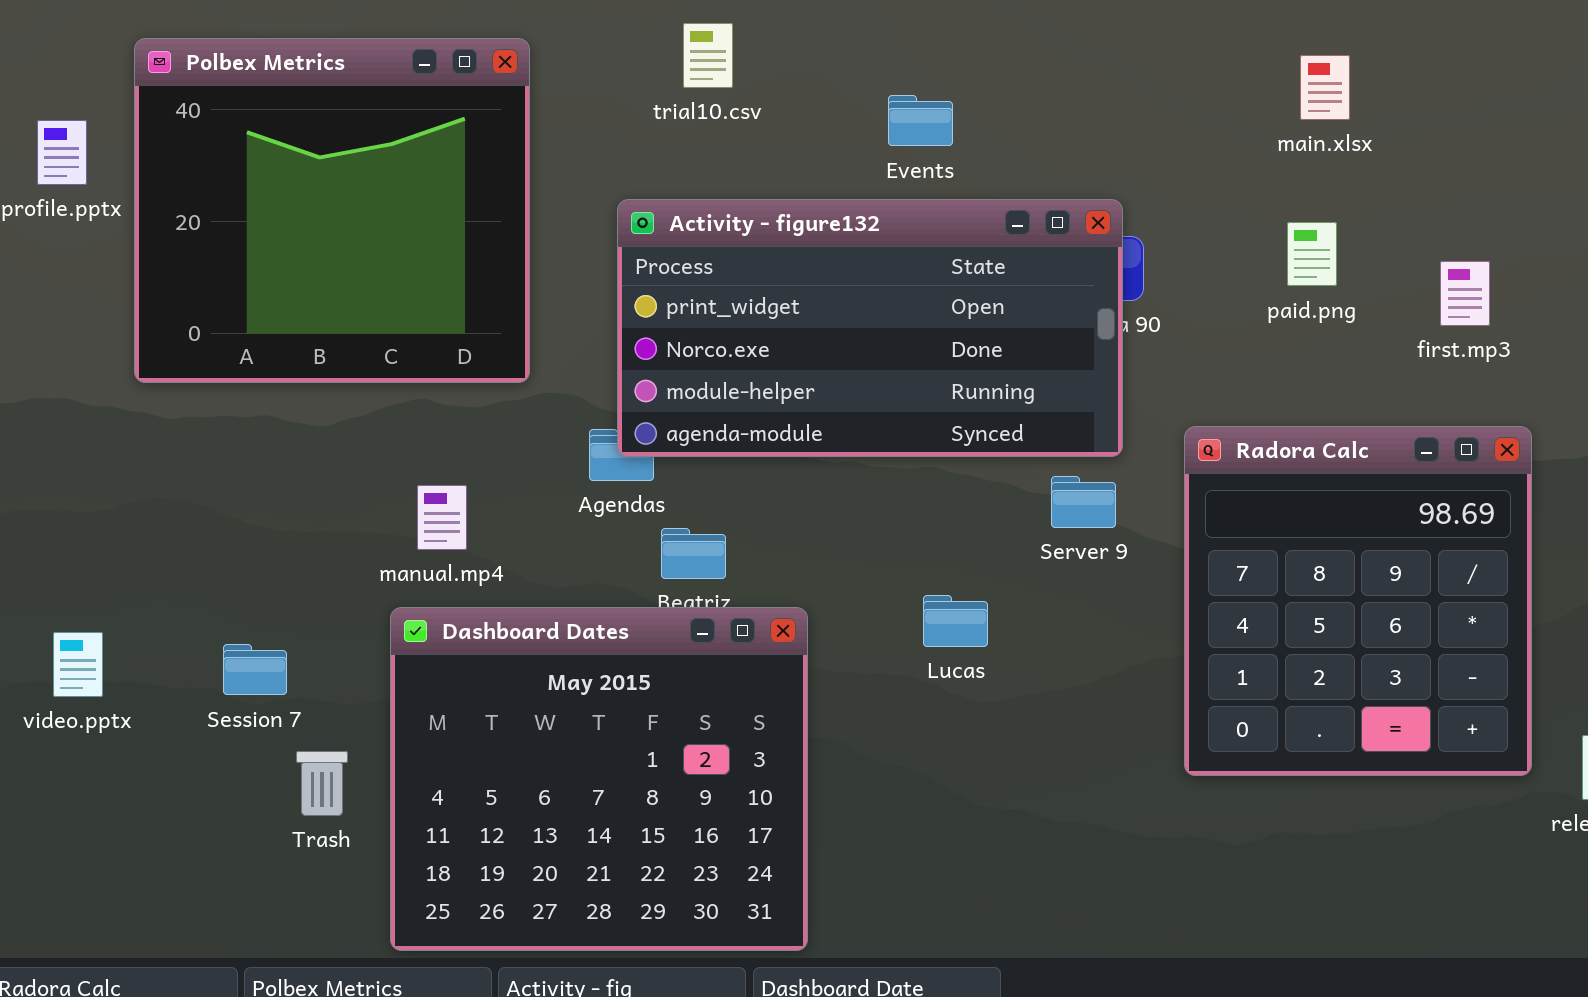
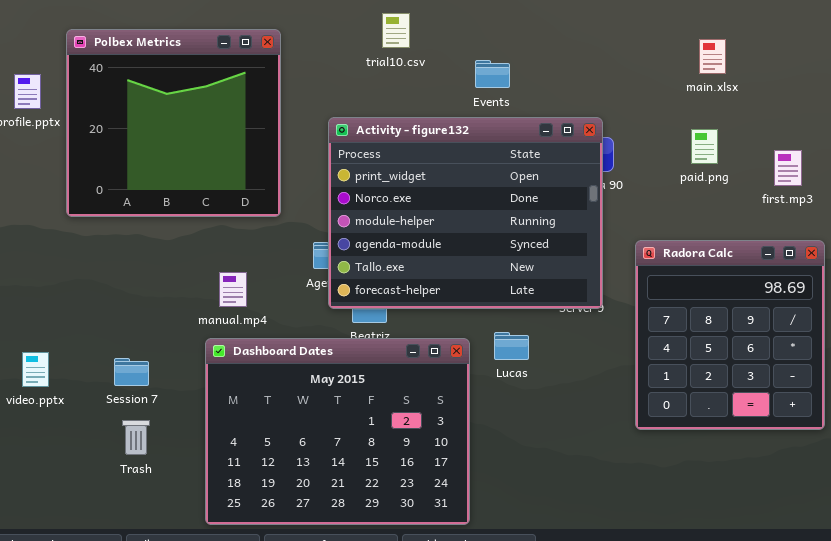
trial10.csv: [683,23,733,88] -> [382,13,410,48], moved
Activity - figure132: [617,199,1123,457] -> [328,117,603,309], resized
Dashboard Dates: [390,607,808,951] -> [205,338,470,525], resized
Trash: [296,751,348,816] -> [122,420,150,455], moved

